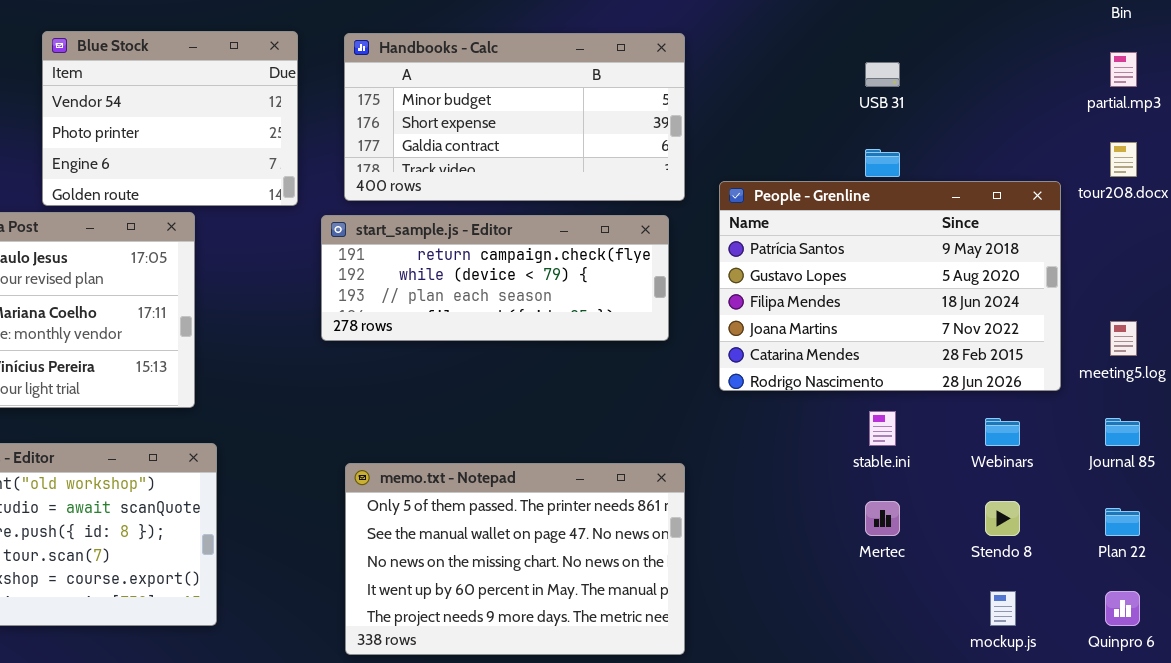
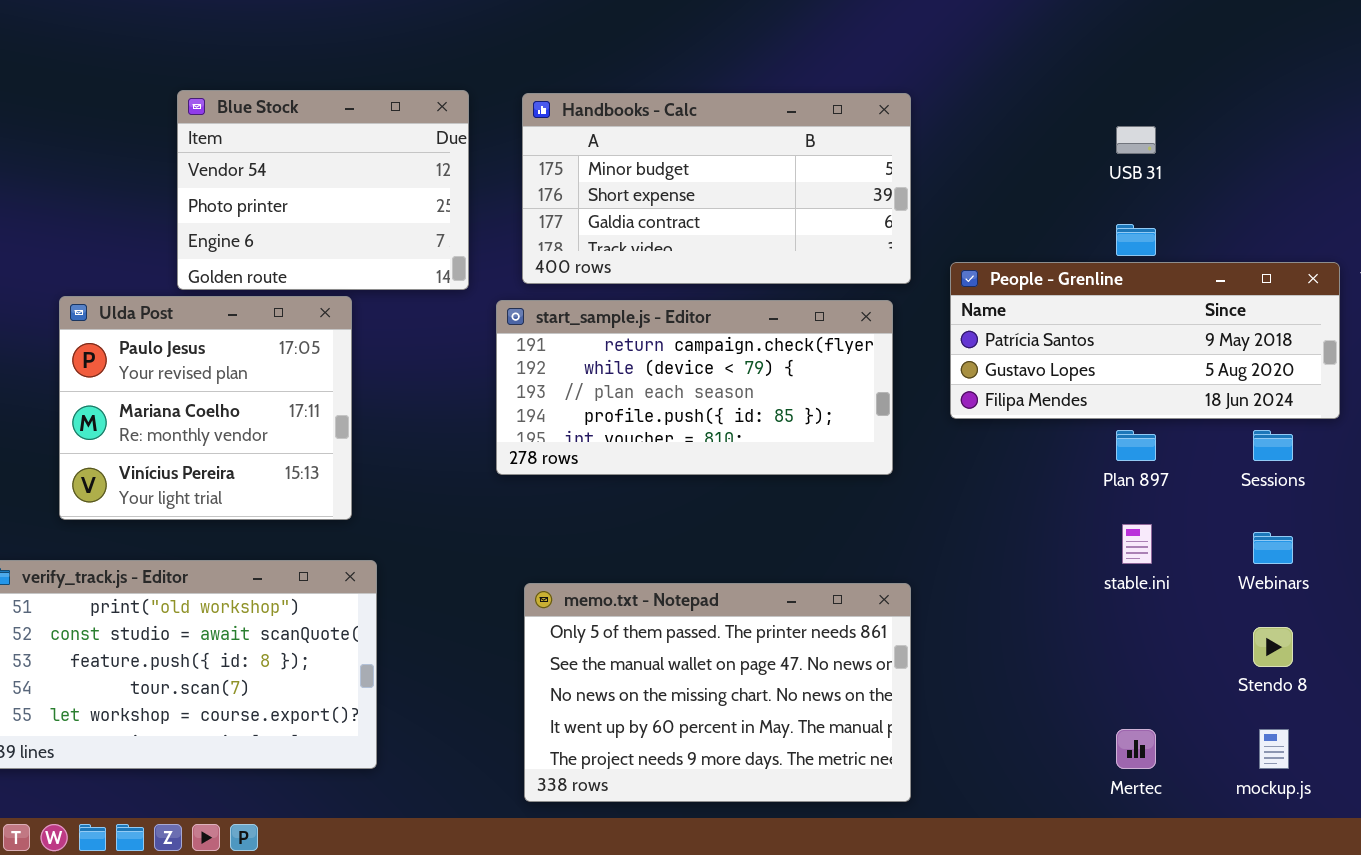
People - Grenline: [719,181,1061,391] -> [950,262,1340,419], resized
start_sample.js - Editor: [321,215,669,341] -> [496,300,893,475], resized
Mertec: [865,501,900,536] -> [1116,729,1156,769], moved

